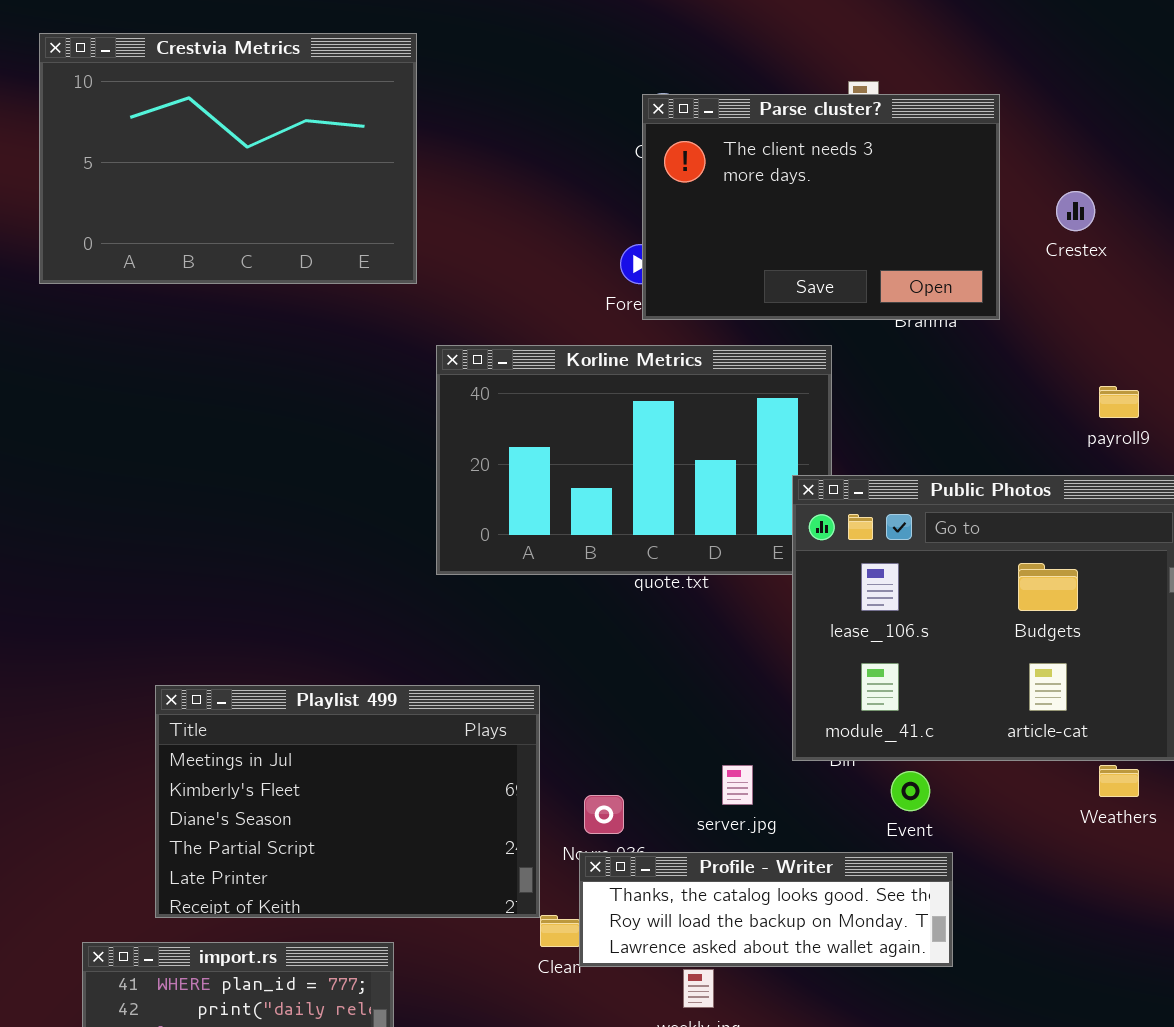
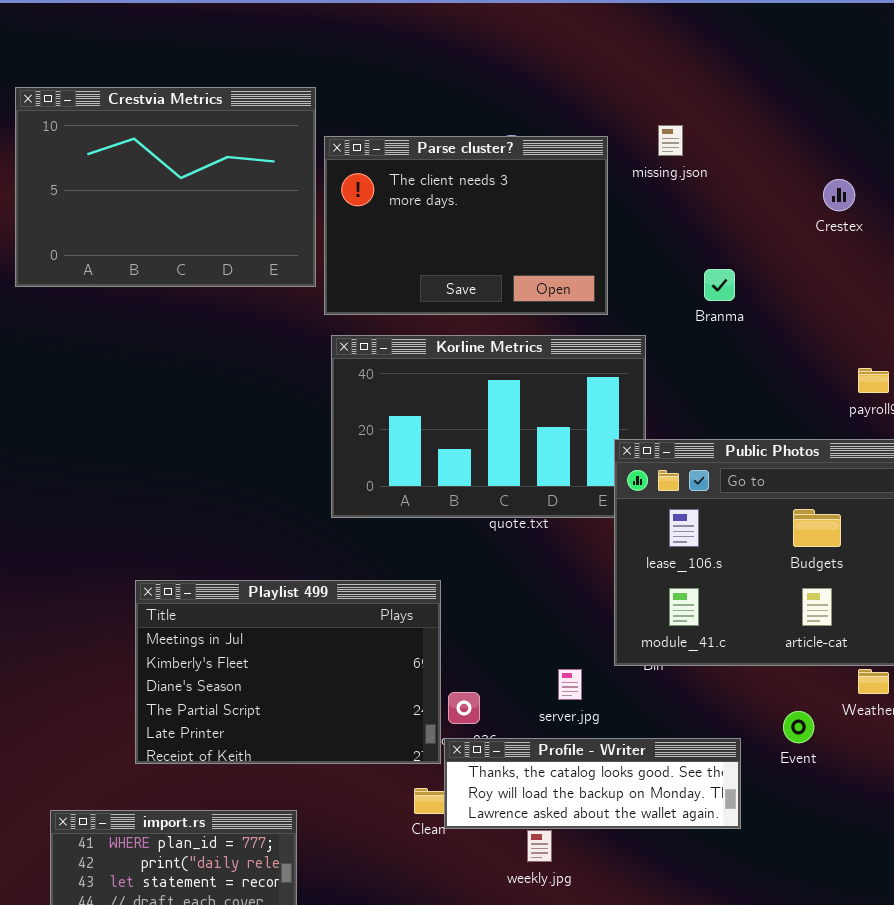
Parse cluster?: [642,94,1000,320] -> [324,136,608,315], moved
Crestex: [1056,191,1095,231] -> [823,179,855,211], moved
Playlist 499: [155,685,540,918] -> [135,580,441,764], moved
Event: [891,771,930,811] -> [783,711,814,743], moved

